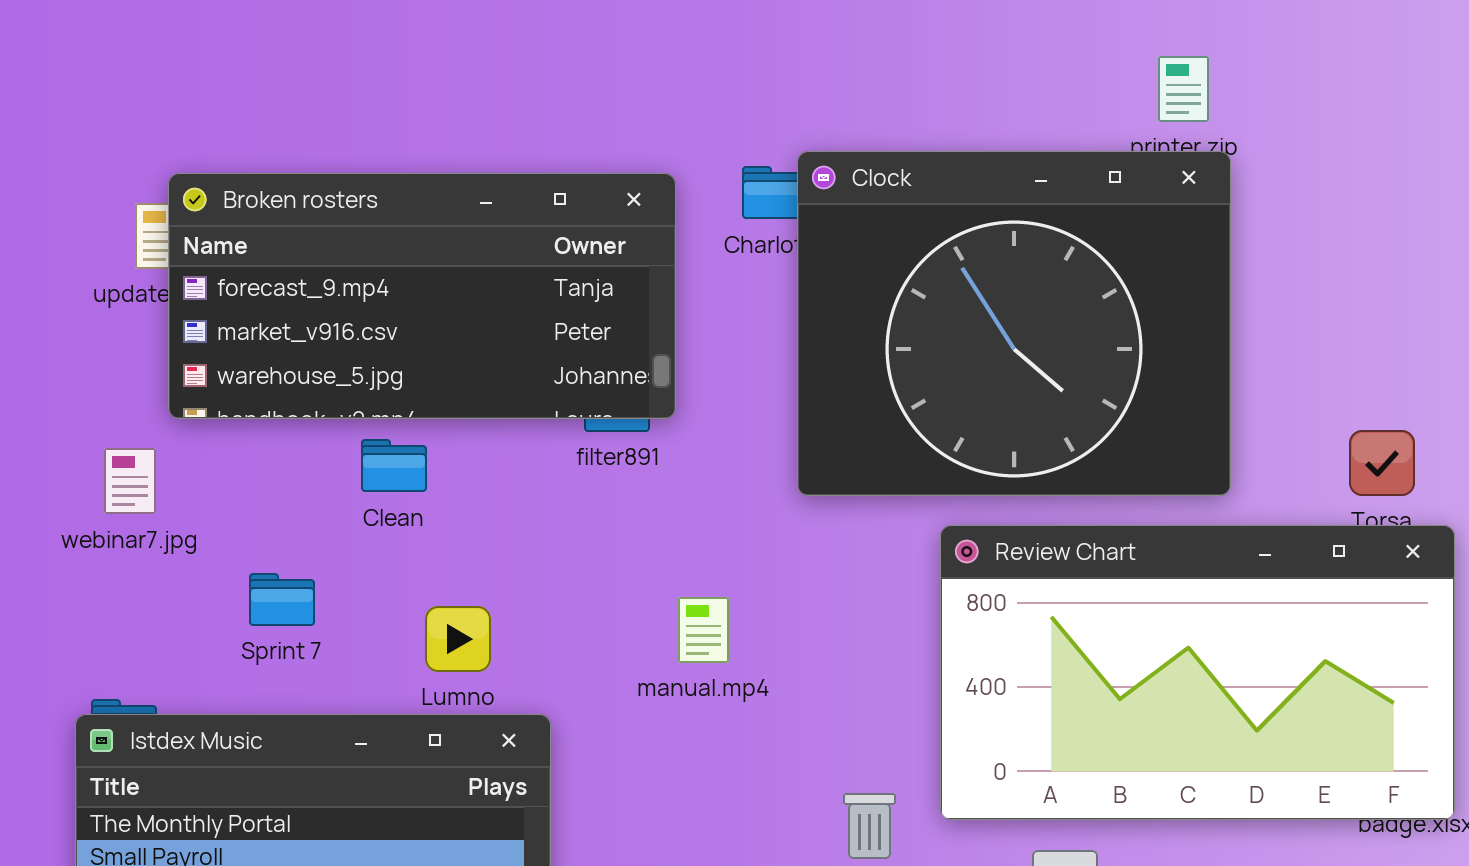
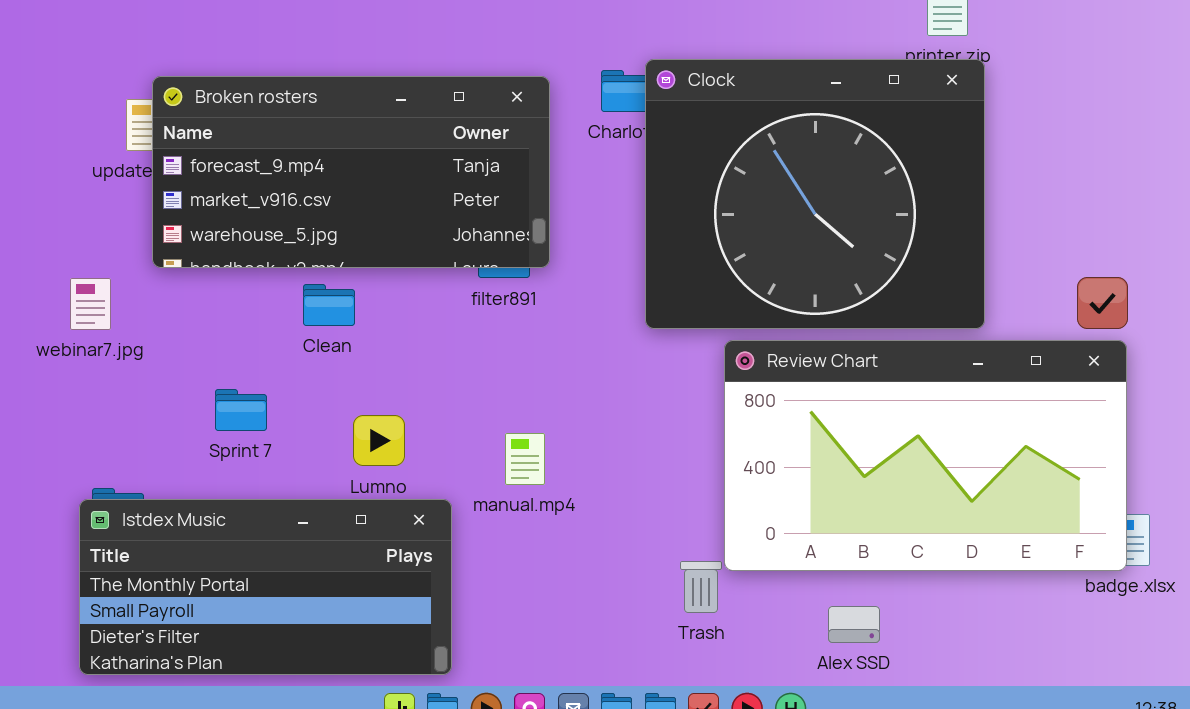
webinar7.jpg: [104,448,156,514] -> [70,278,111,330], moved
Review Chart: [940,525,1455,820] -> [724,340,1127,571], moved
manual.mp4: [678,597,729,663] -> [505,433,545,485], moved

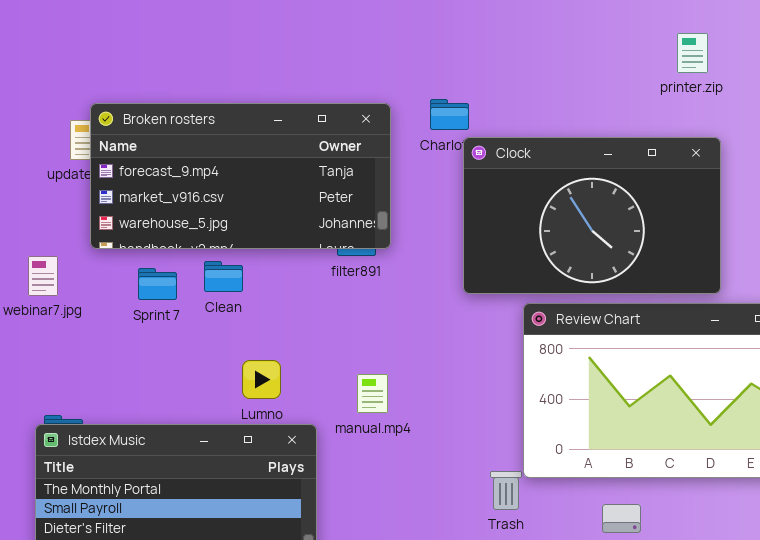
Clock: [645,59,985,329] -> [463,137,721,294], resized
Sprint 7: [215,389,267,431] -> [138,268,177,300], moved

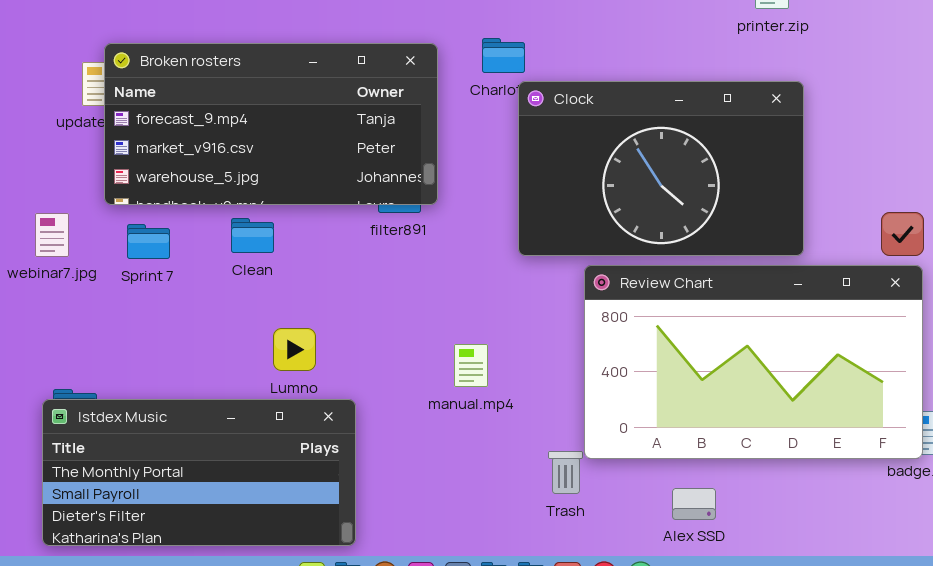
Sprint 7: [138,268,177,300] -> [127,224,170,259], moved
manual.mp4: [357,374,388,413] -> [454,344,488,387], moved

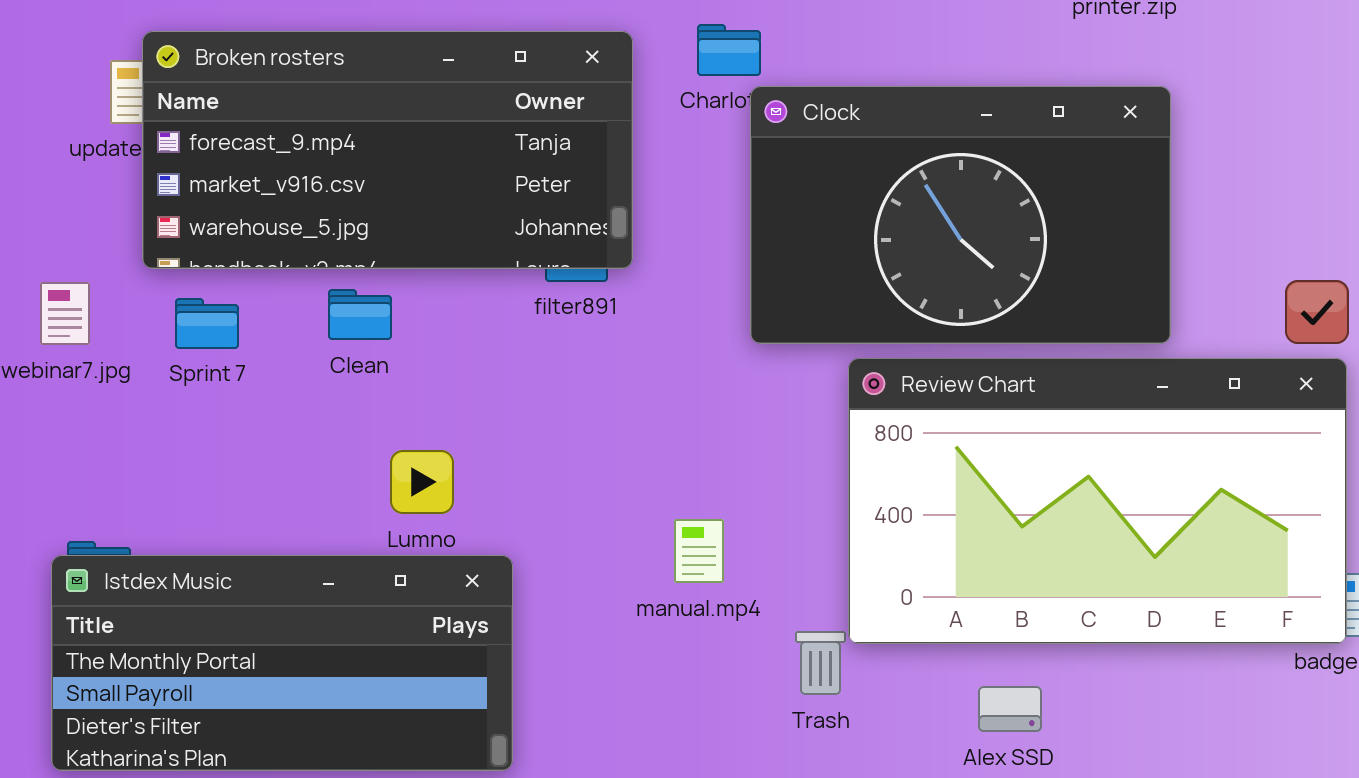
manual.mp4: [454,344,488,387] -> [674,519,724,583], moved

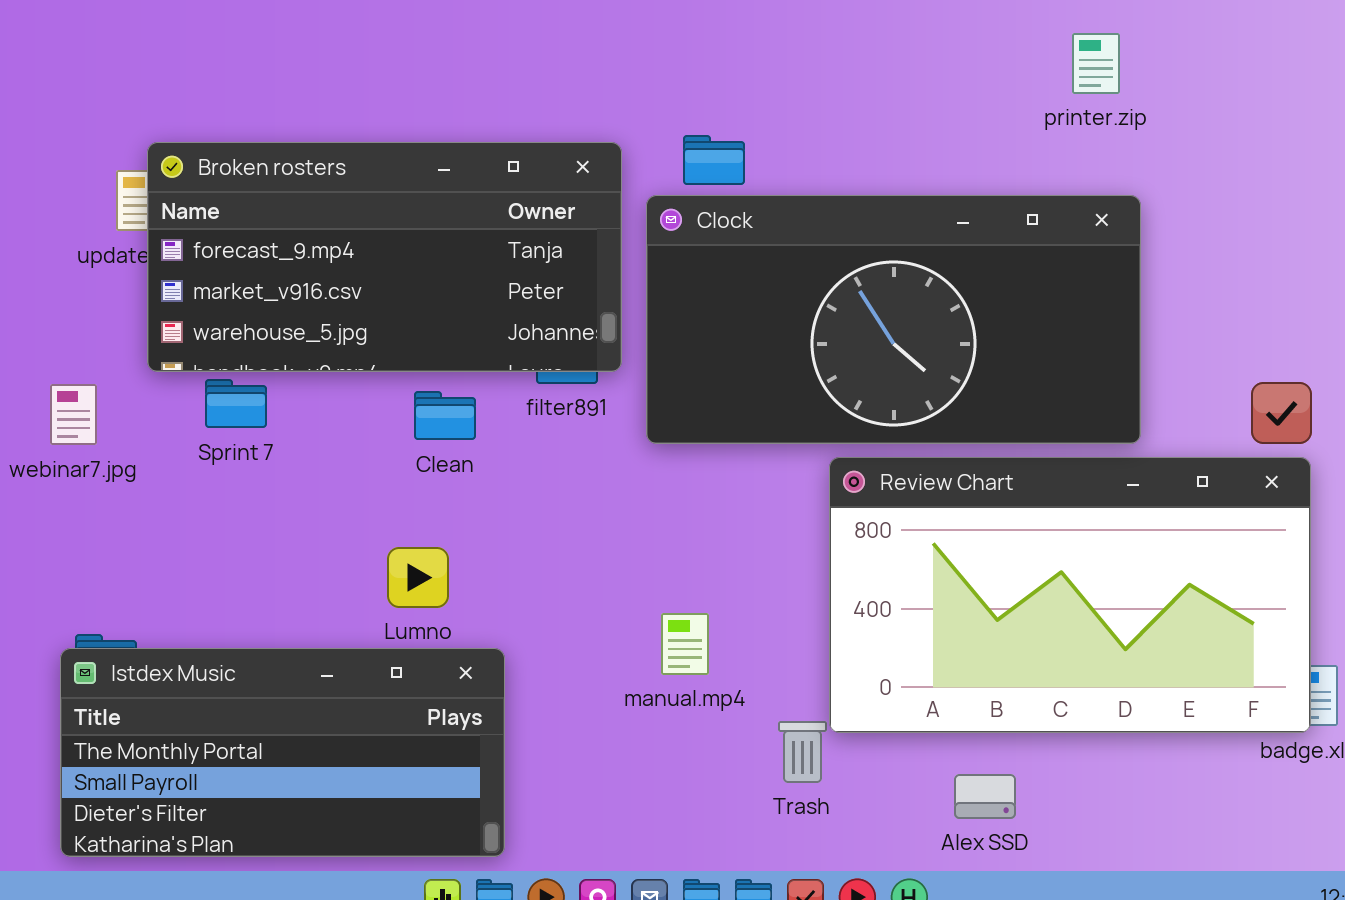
Clock: [750,86,1171,344] -> [646,195,1141,444], resized
Clean: [328,289,392,340] -> [414,391,476,440], moved
Sprint 7: [175,298,239,349] -> [205,379,267,428], moved

